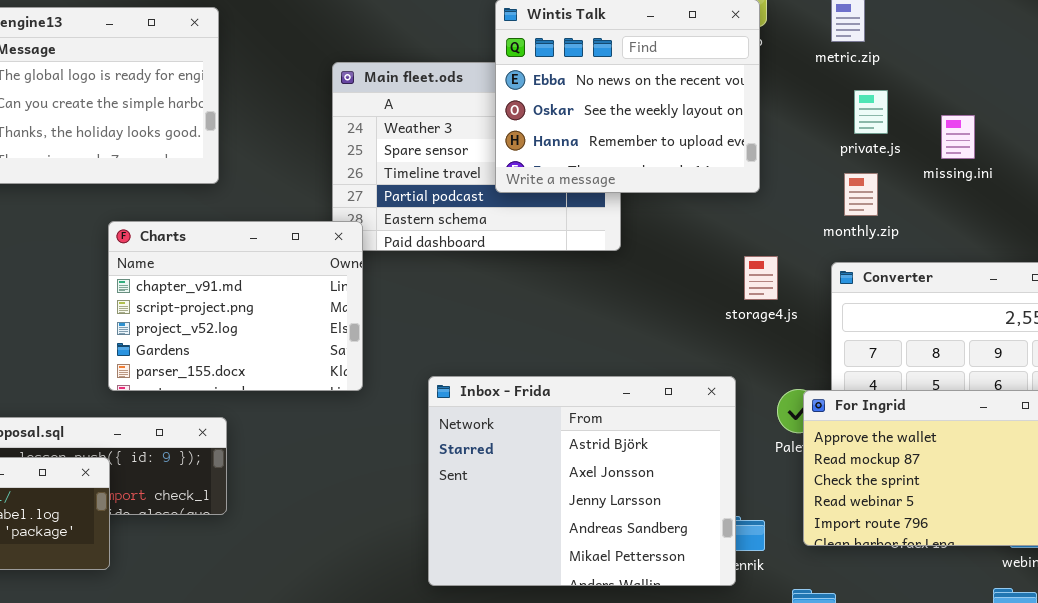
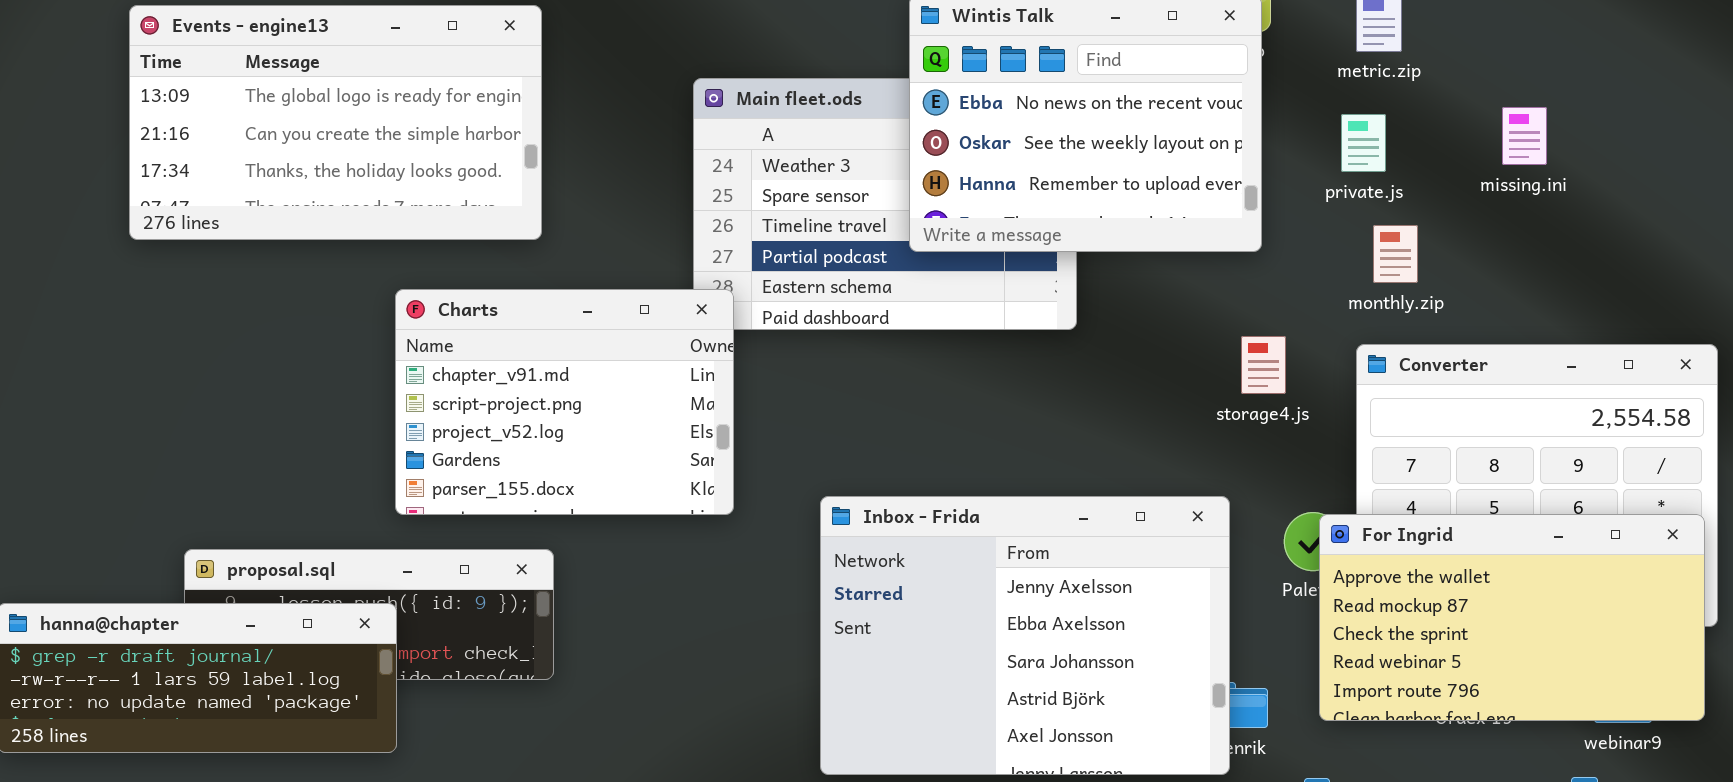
private.js: [854,90,888,134] -> [1341,114,1386,172], moved
missing.ini: [941,115,975,159] -> [1502,107,1547,165], moved
Inbox - Frida: [428,376,736,586] -> [820,496,1230,775], scrolled up 3 rows

